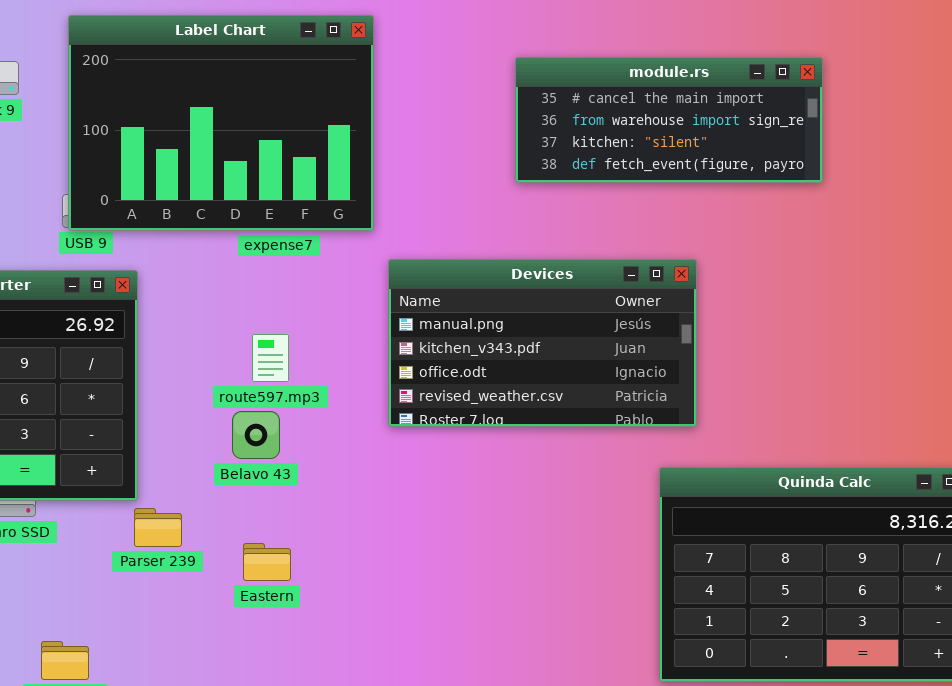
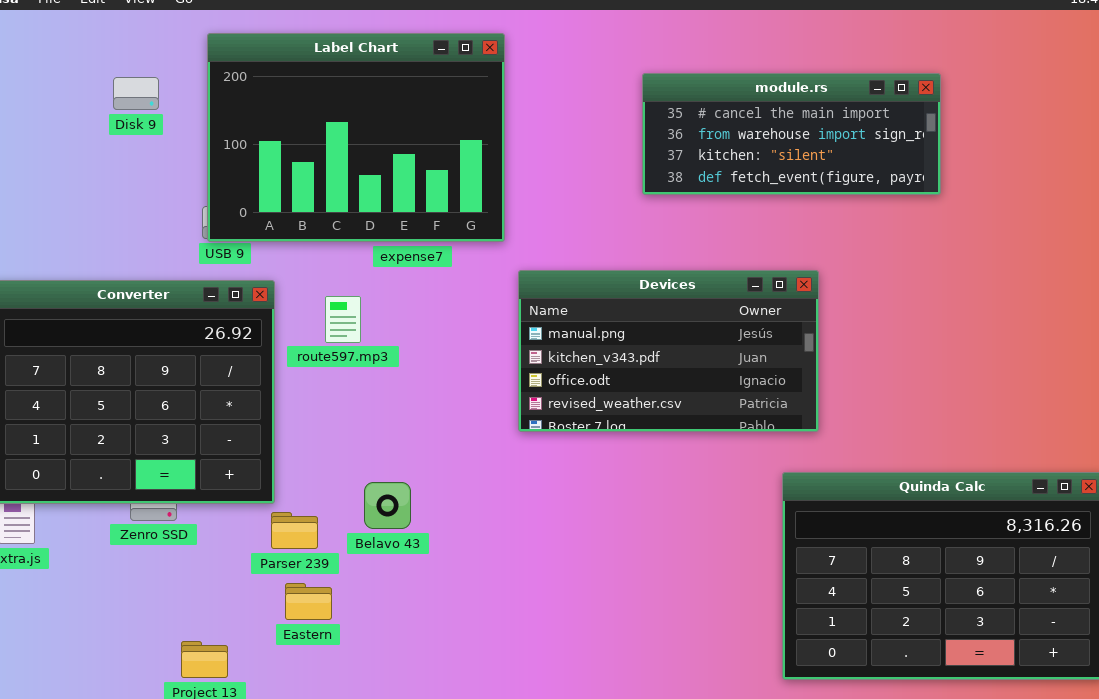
route597.mp3: [252,334,289,382] -> [325,296,361,343], moved
Belavo 43: [232,411,280,459] -> [364,482,411,529], moved
Eastern: [243,543,291,581] -> [285,583,332,620], moved

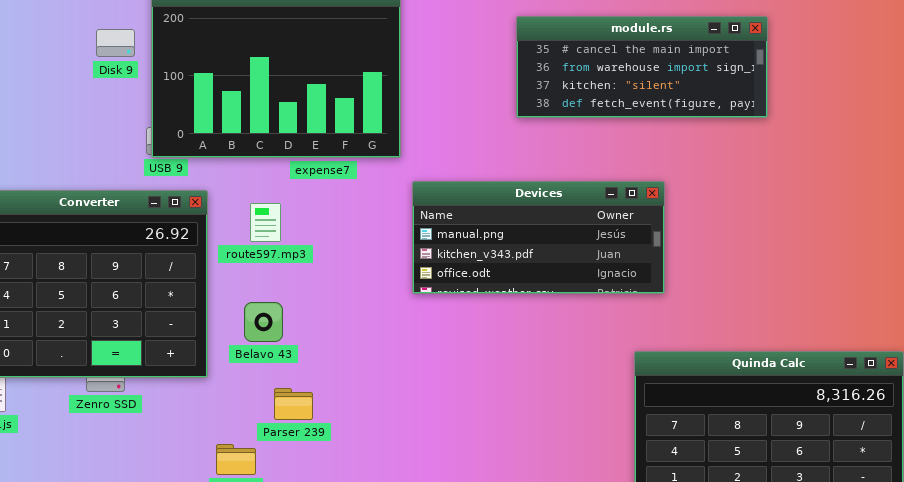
Disk 9: [113,77,159,110] -> [96,29,135,57], moved
Devices: [518,270,819,432] -> [412,181,665,294], resized
Belavo 43: [364,482,411,529] -> [244,302,283,342], moved
Parser 239: [271,512,318,549] -> [274,388,313,420], moved

